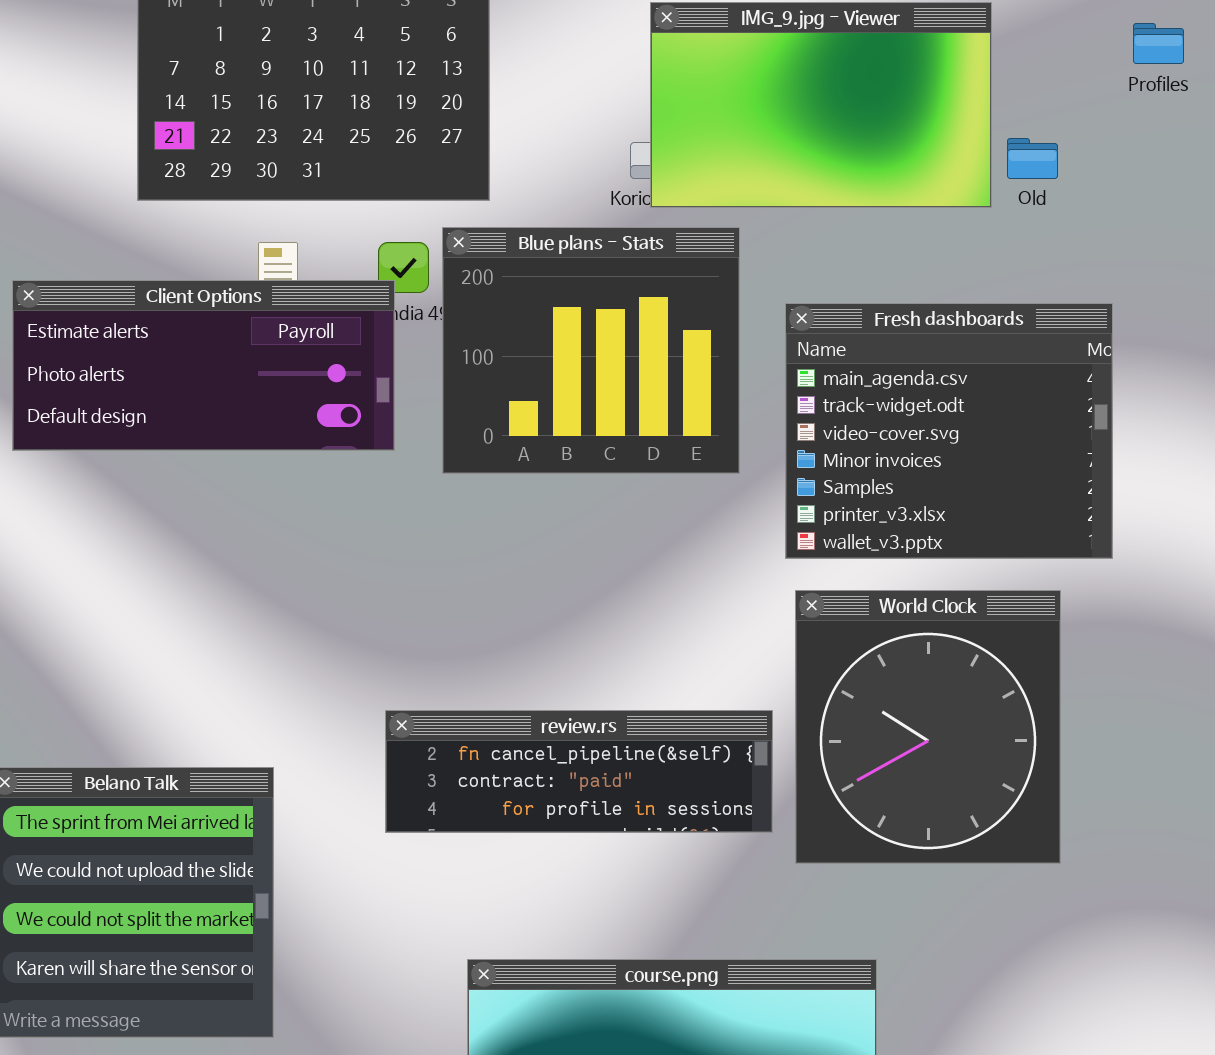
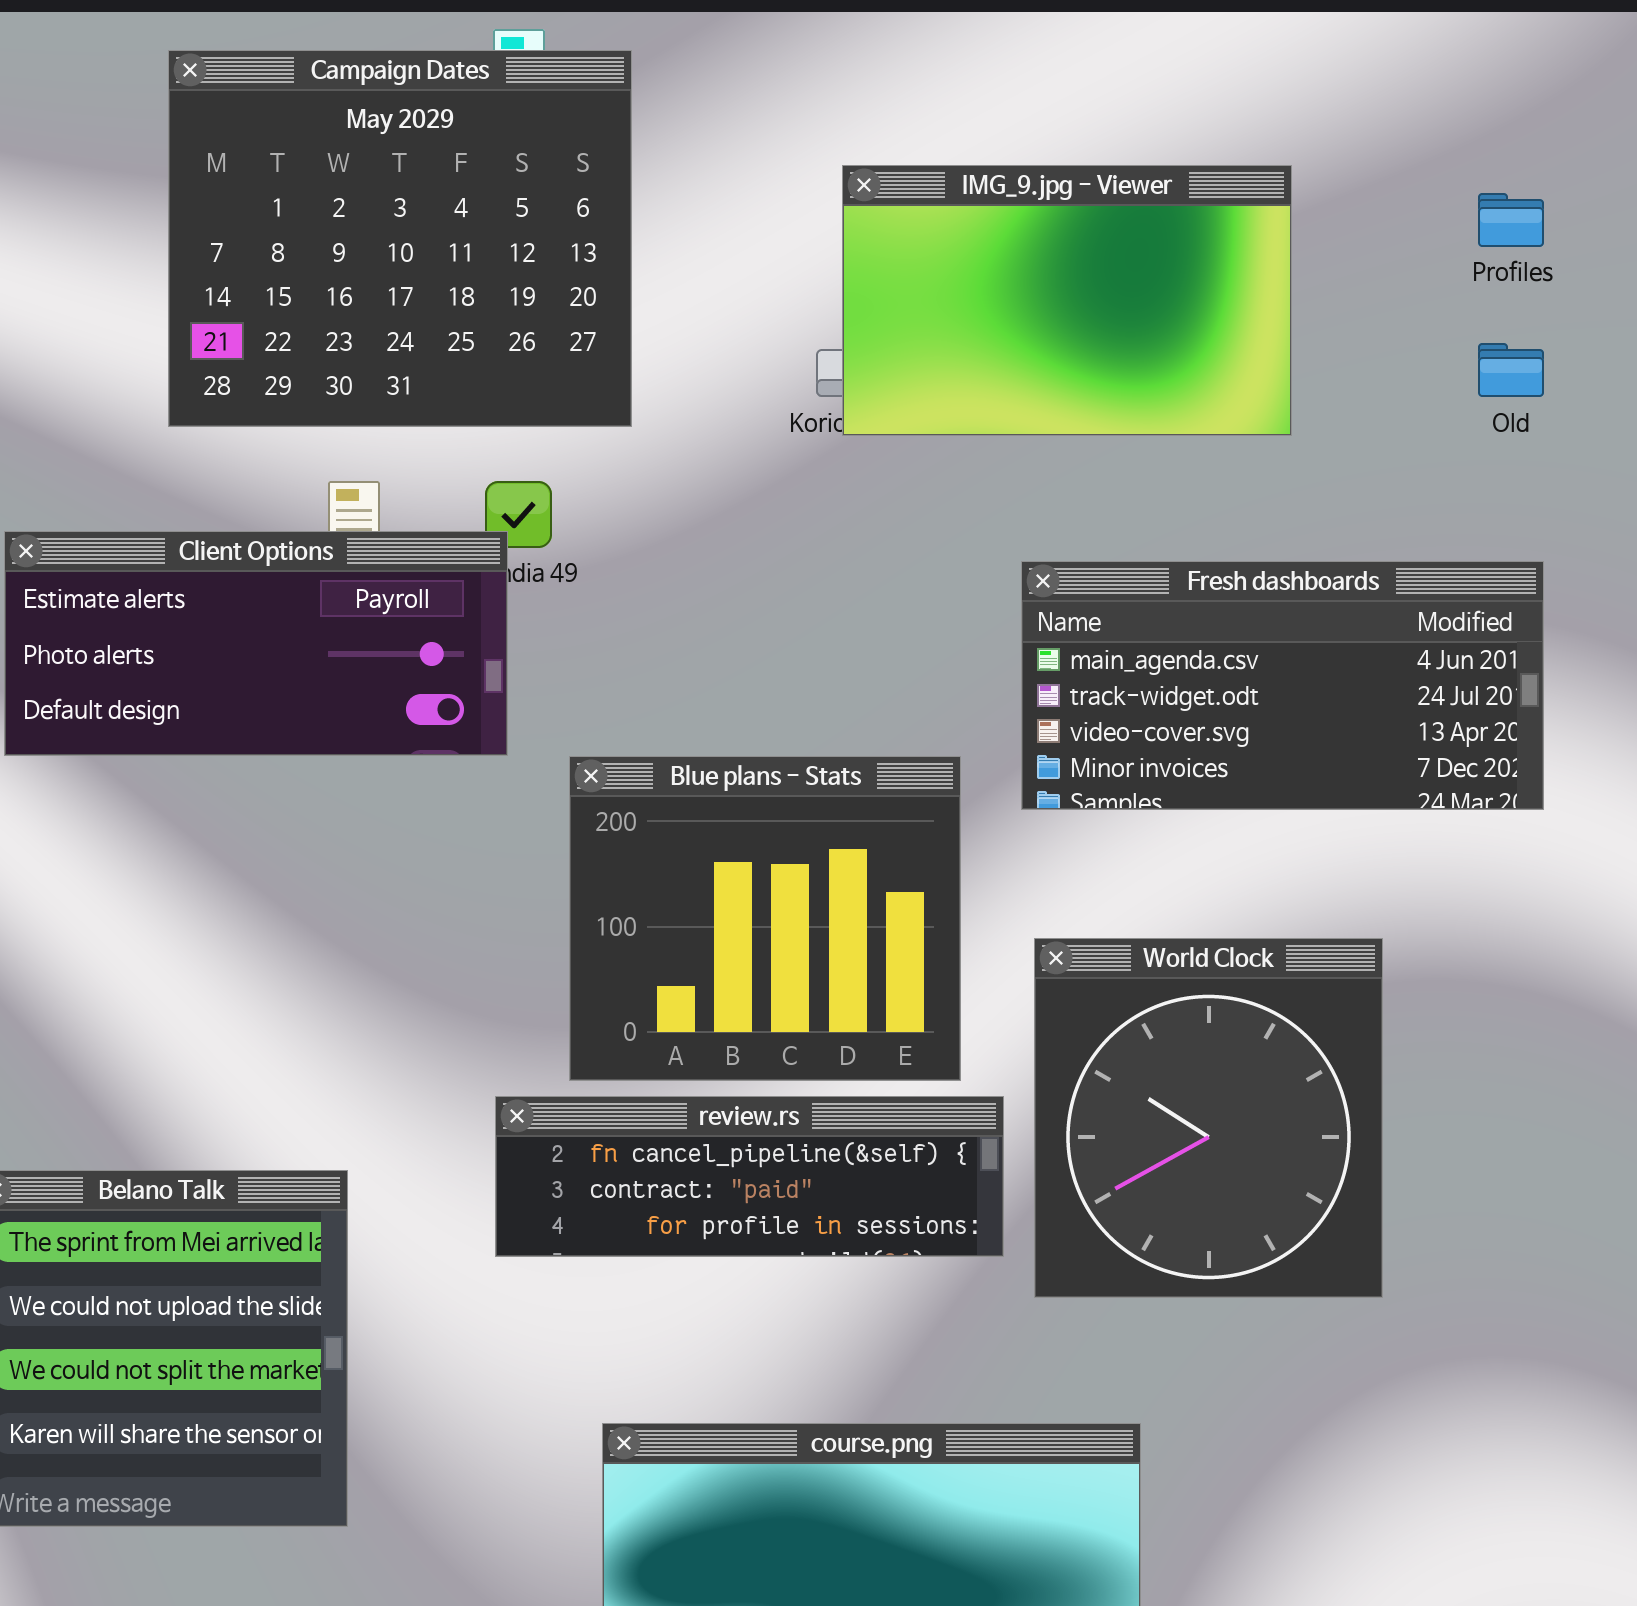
Old: [1007,138,1058,179] -> [1478,343,1544,397], moved
Blue plans - Stats: [442,227,740,474] -> [569,756,961,1081], moved
Fresh dashboards: [785,303,1113,559] -> [1021,561,1544,810], resized

